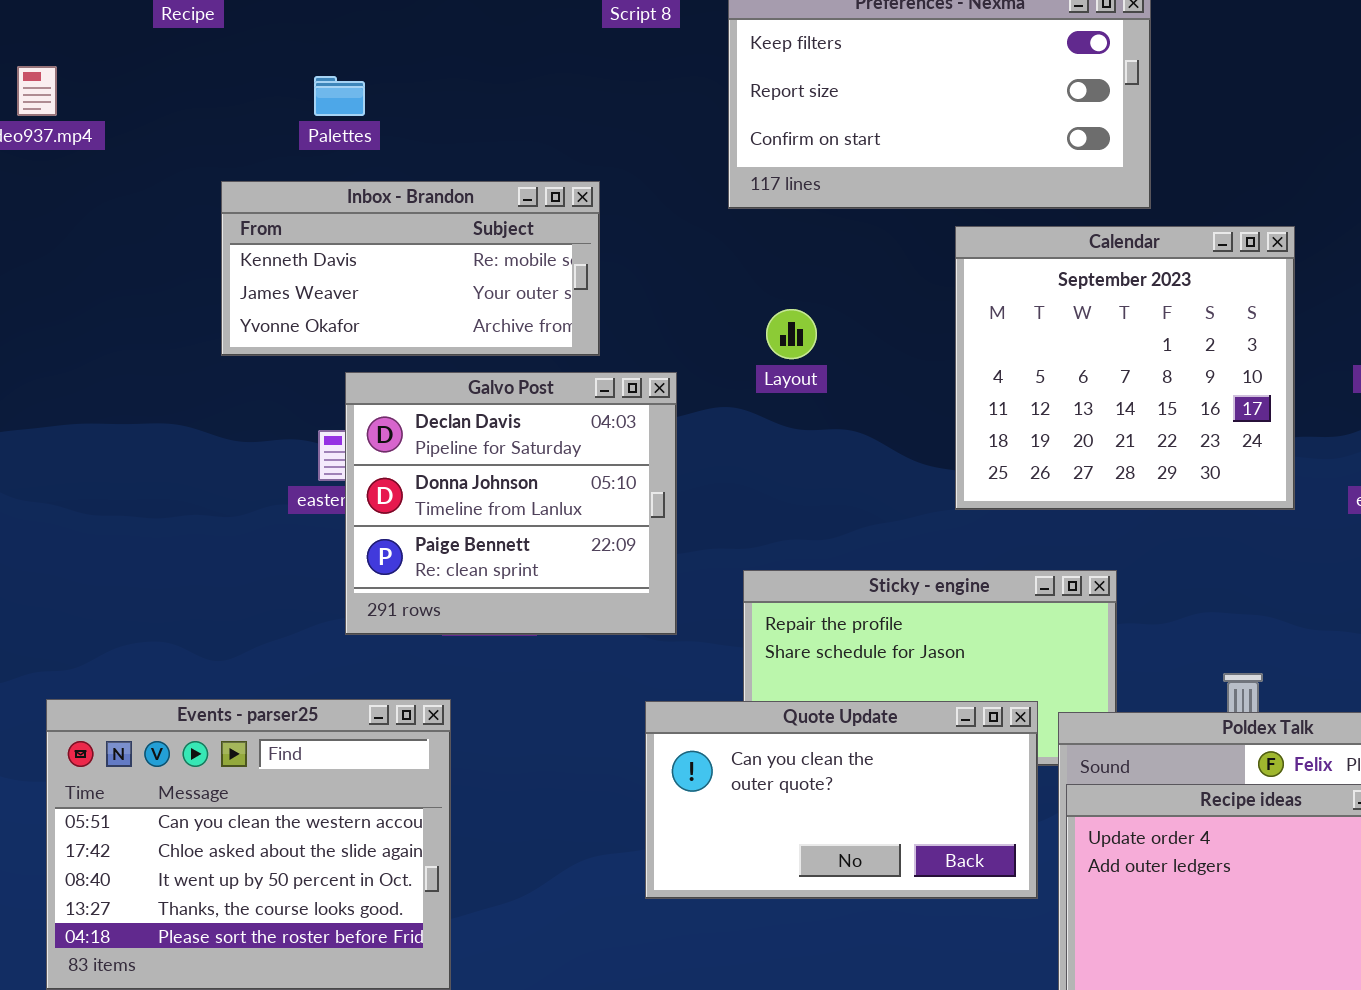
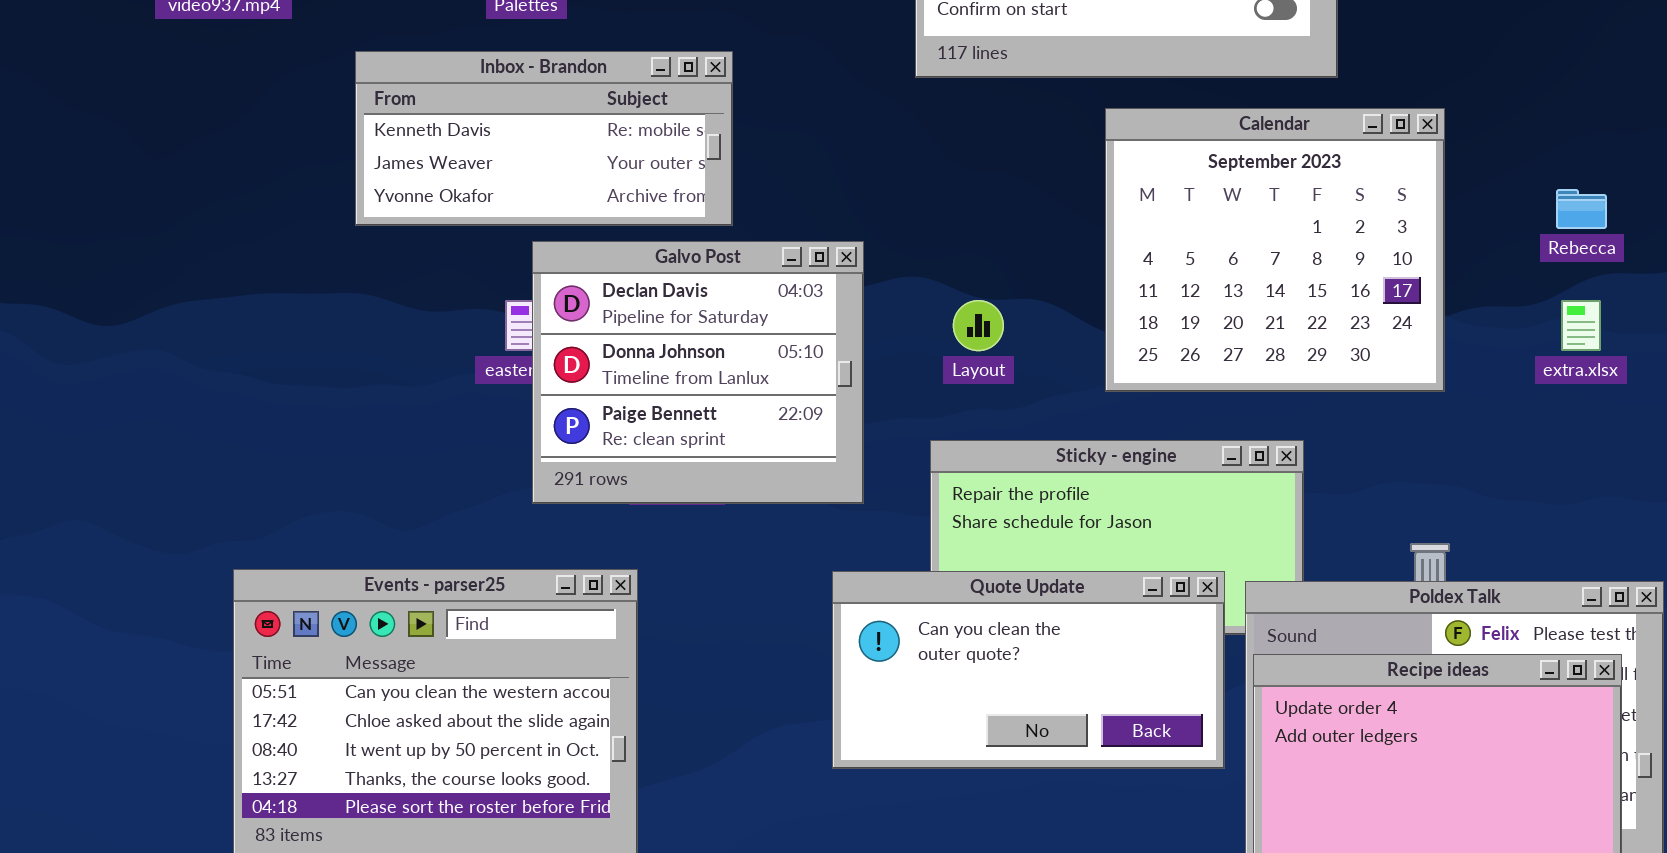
Inbox - Brandon: [221,181,600,356] -> [355,51,733,226], moved
Calendar: [955,226,1295,510] -> [1105,108,1445,392], moved
Layout: [766,309,817,359] -> [953,300,1004,351], moved

